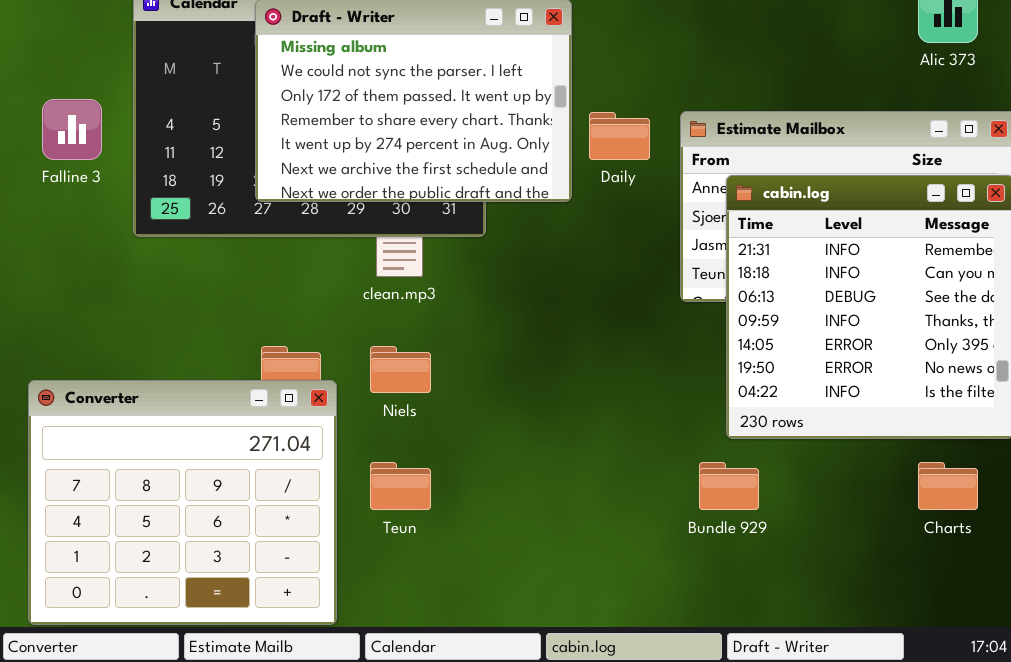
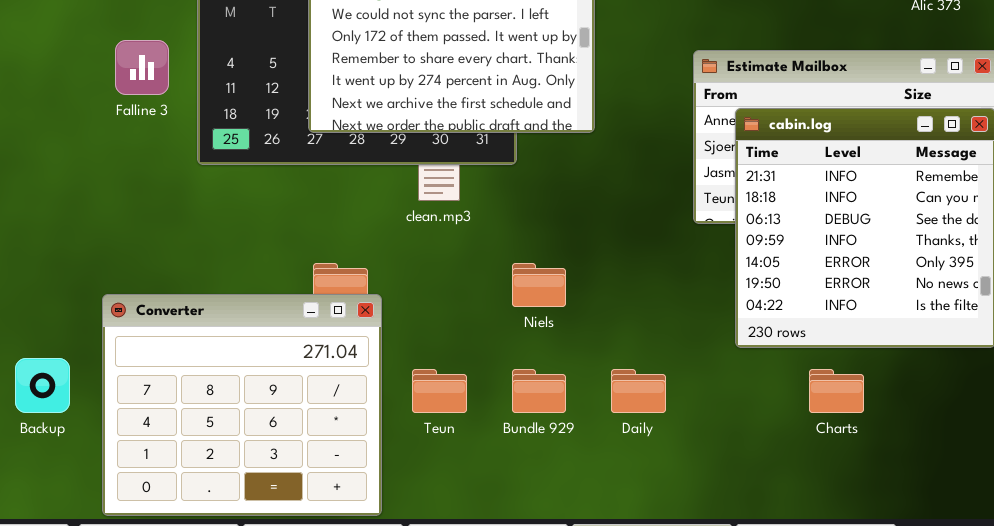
Daily: [589,112,650,160] -> [611,369,666,413], moved
Niels: [370,346,431,393] -> [512,263,566,307], moved
Bundle 929: [699,462,759,510] -> [512,369,566,413], moved
Charts: [918,462,978,510] -> [809,369,864,413], moved

